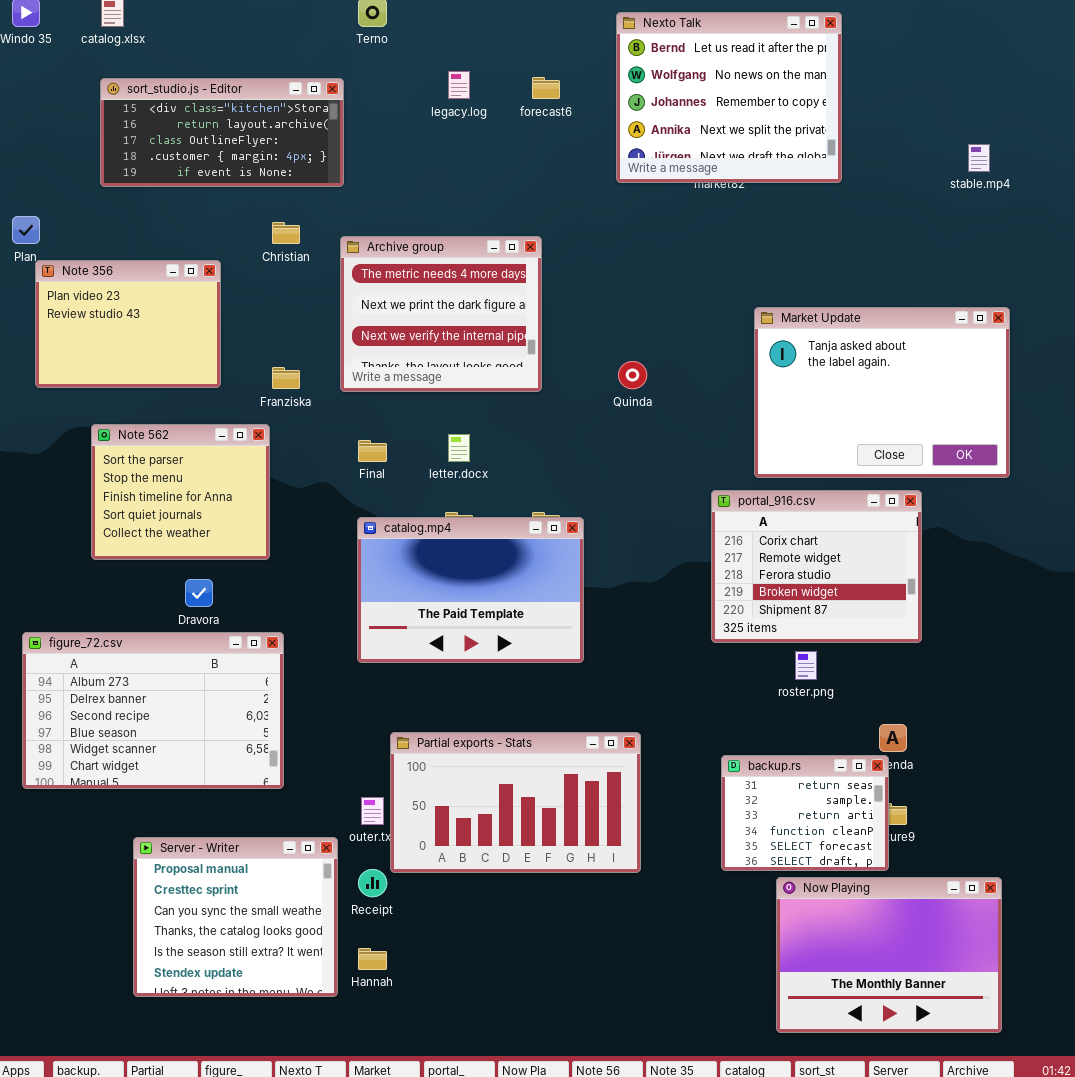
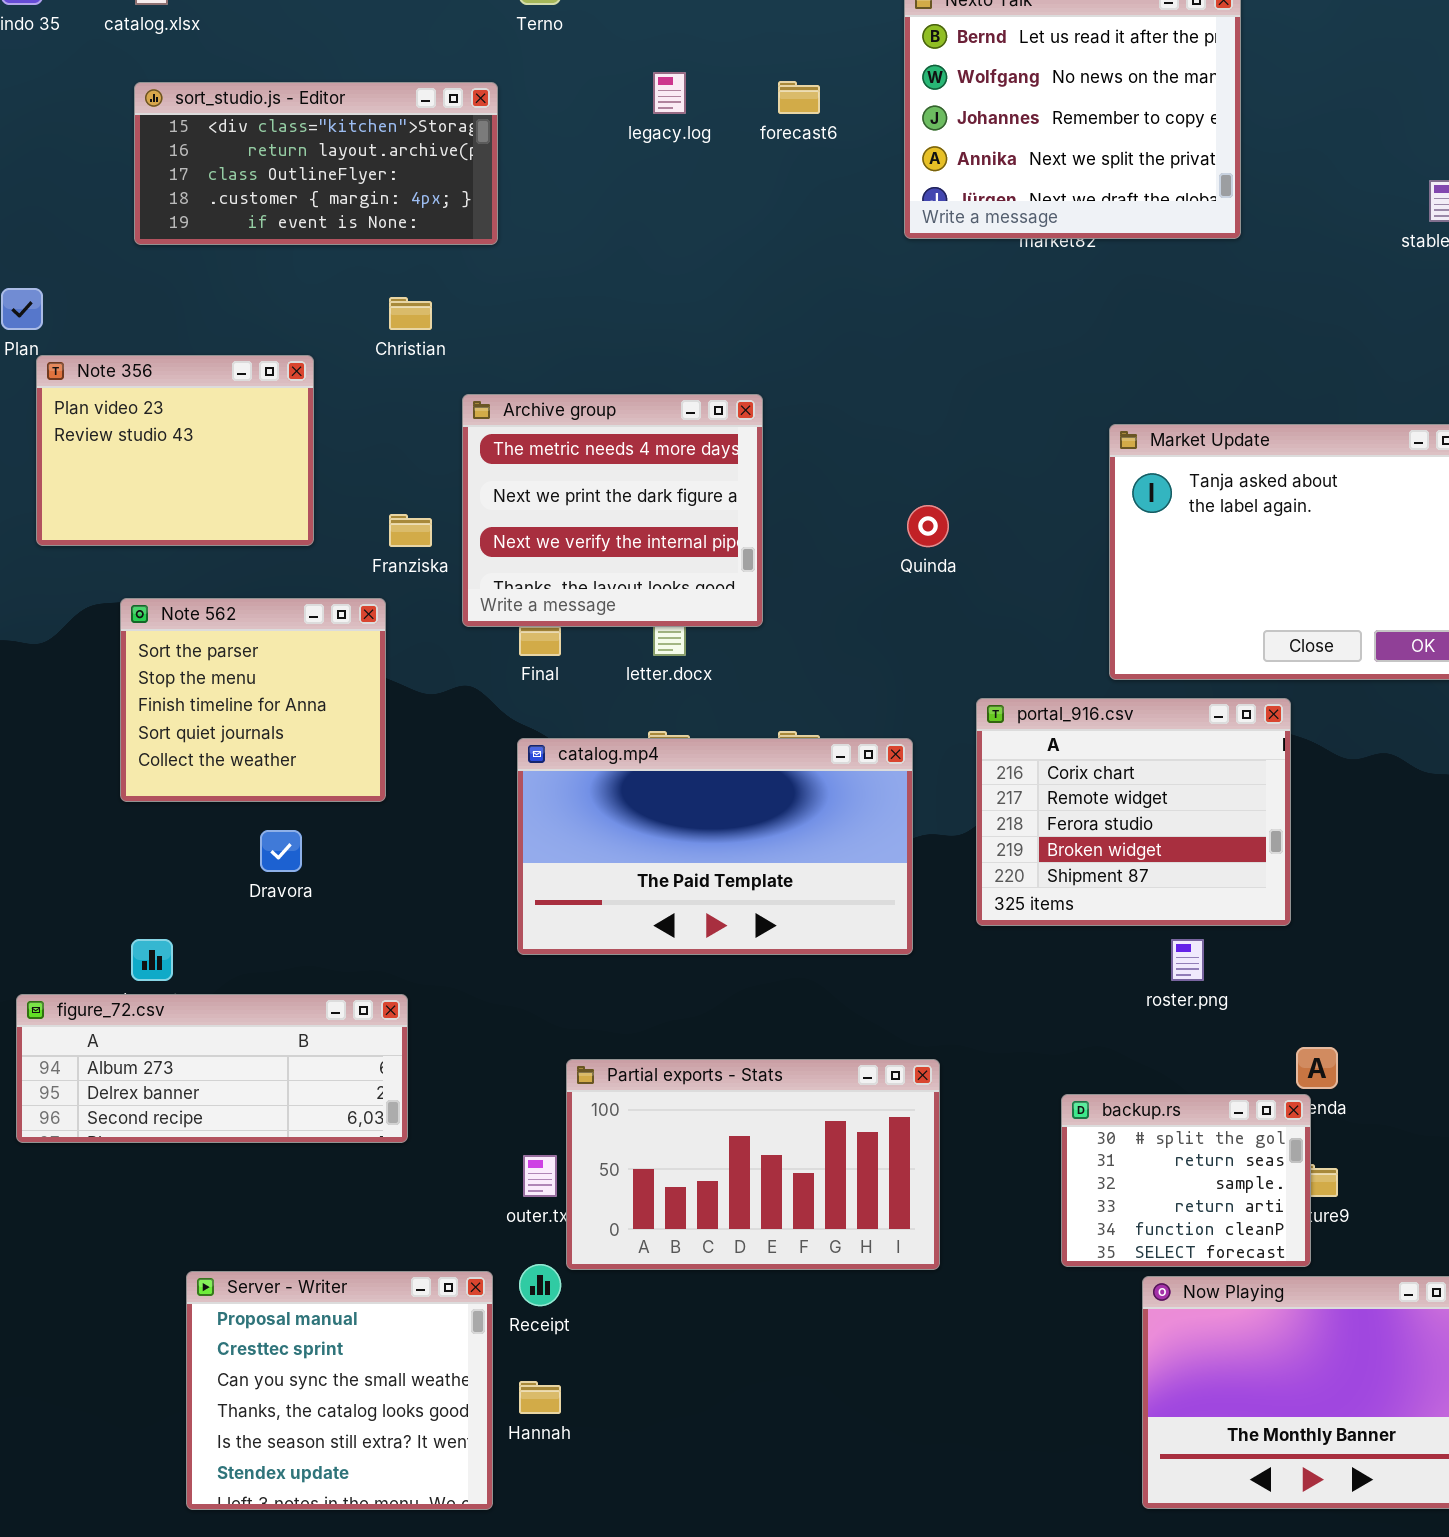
Archive group: [340,236,542,392] -> [462,394,763,627], moved
portal_916.csv: [711,490,922,643] -> [976,698,1291,926], moved
catalog.mp4: [357,517,584,663] -> [517,738,913,955], resized
figure_72.csv: [22,632,284,789] -> [16,994,408,1143], resized
backup.rs: [721,755,889,871] -> [1061,1094,1311,1267], scrolled up 1 row
Server - Writer: [133,837,338,997] -> [186,1271,493,1510], moved

